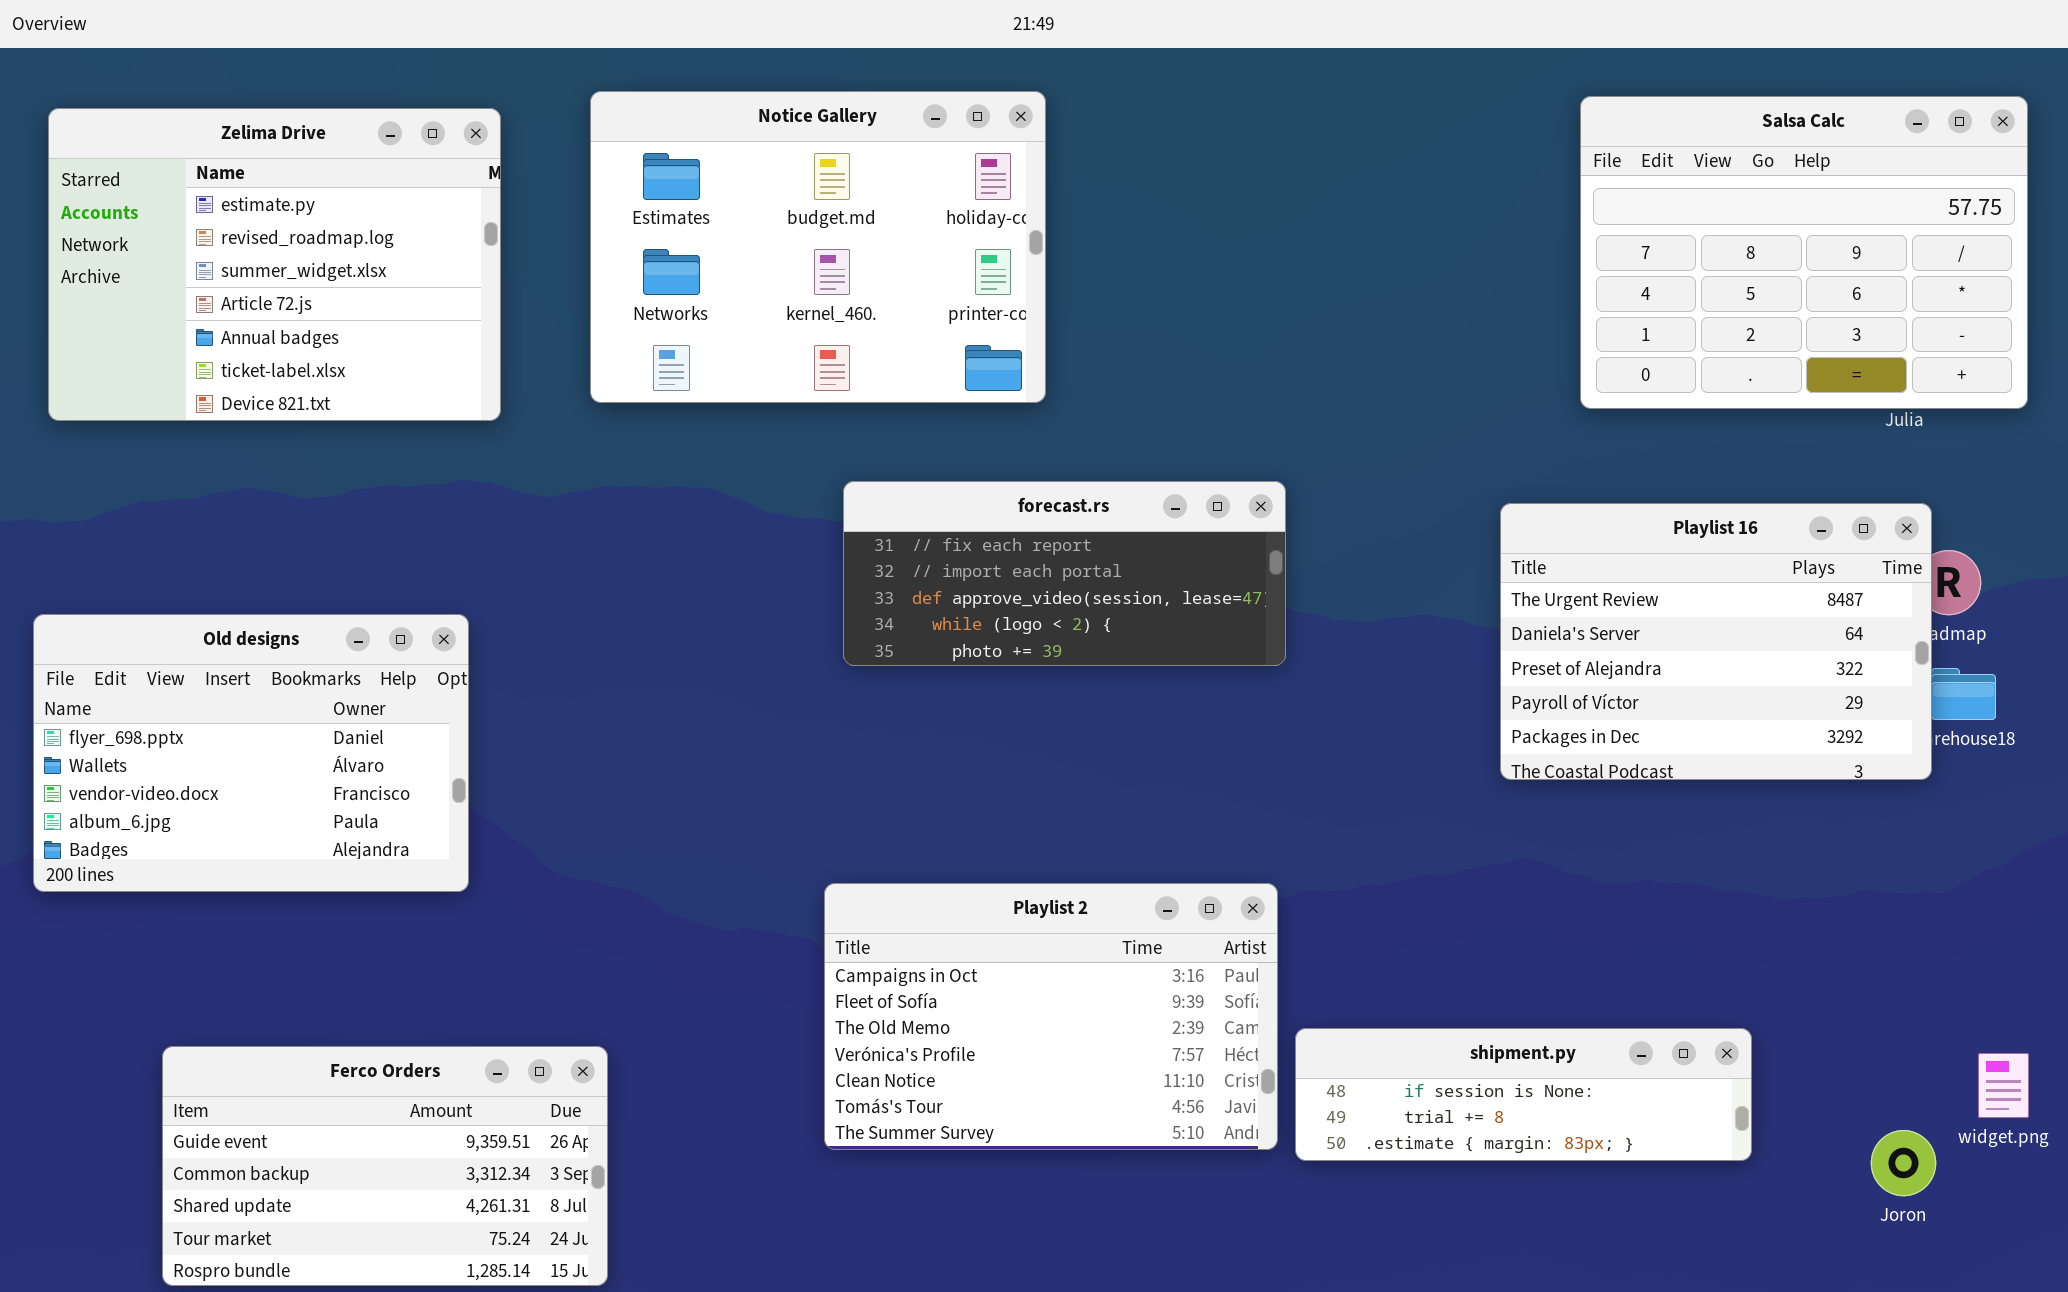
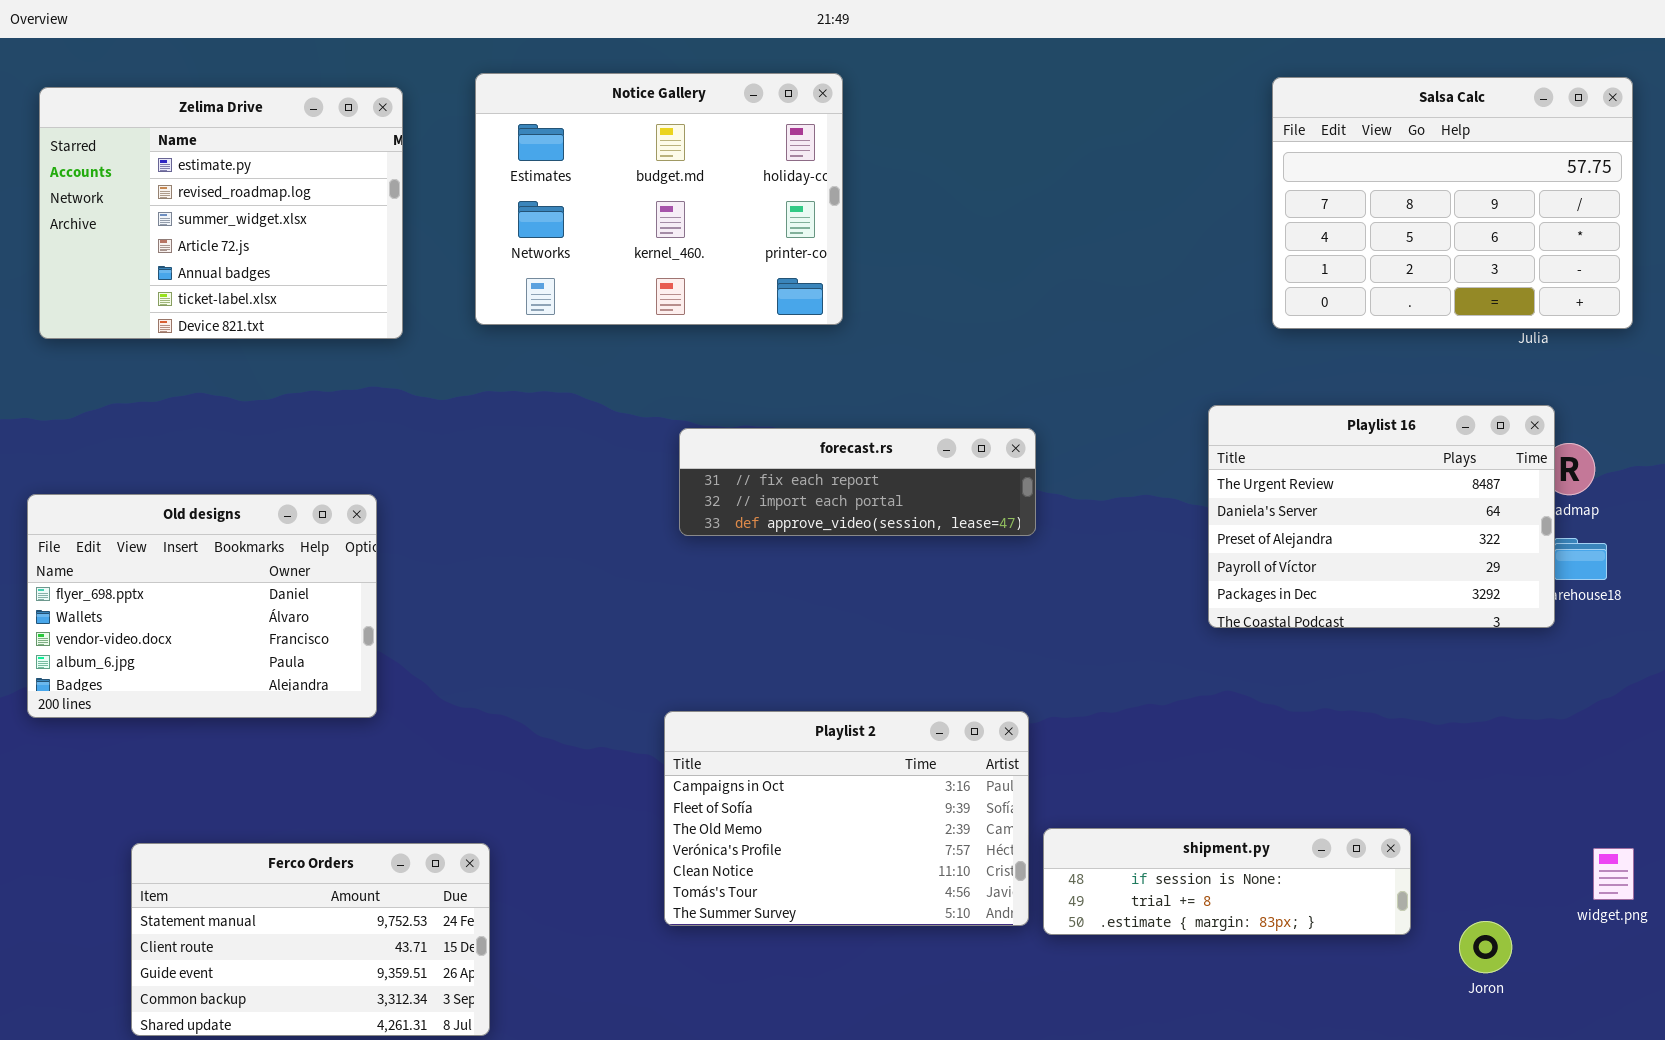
forecast.rs: [843,481,1286,666] -> [679,428,1036,536], resized
Ferco Orders: [162,1046,608,1286] -> [131,843,490,1036], scrolled up 2 rows
Joron: [1871,1130,1936,1196] -> [1459,921,1512,973], moved

